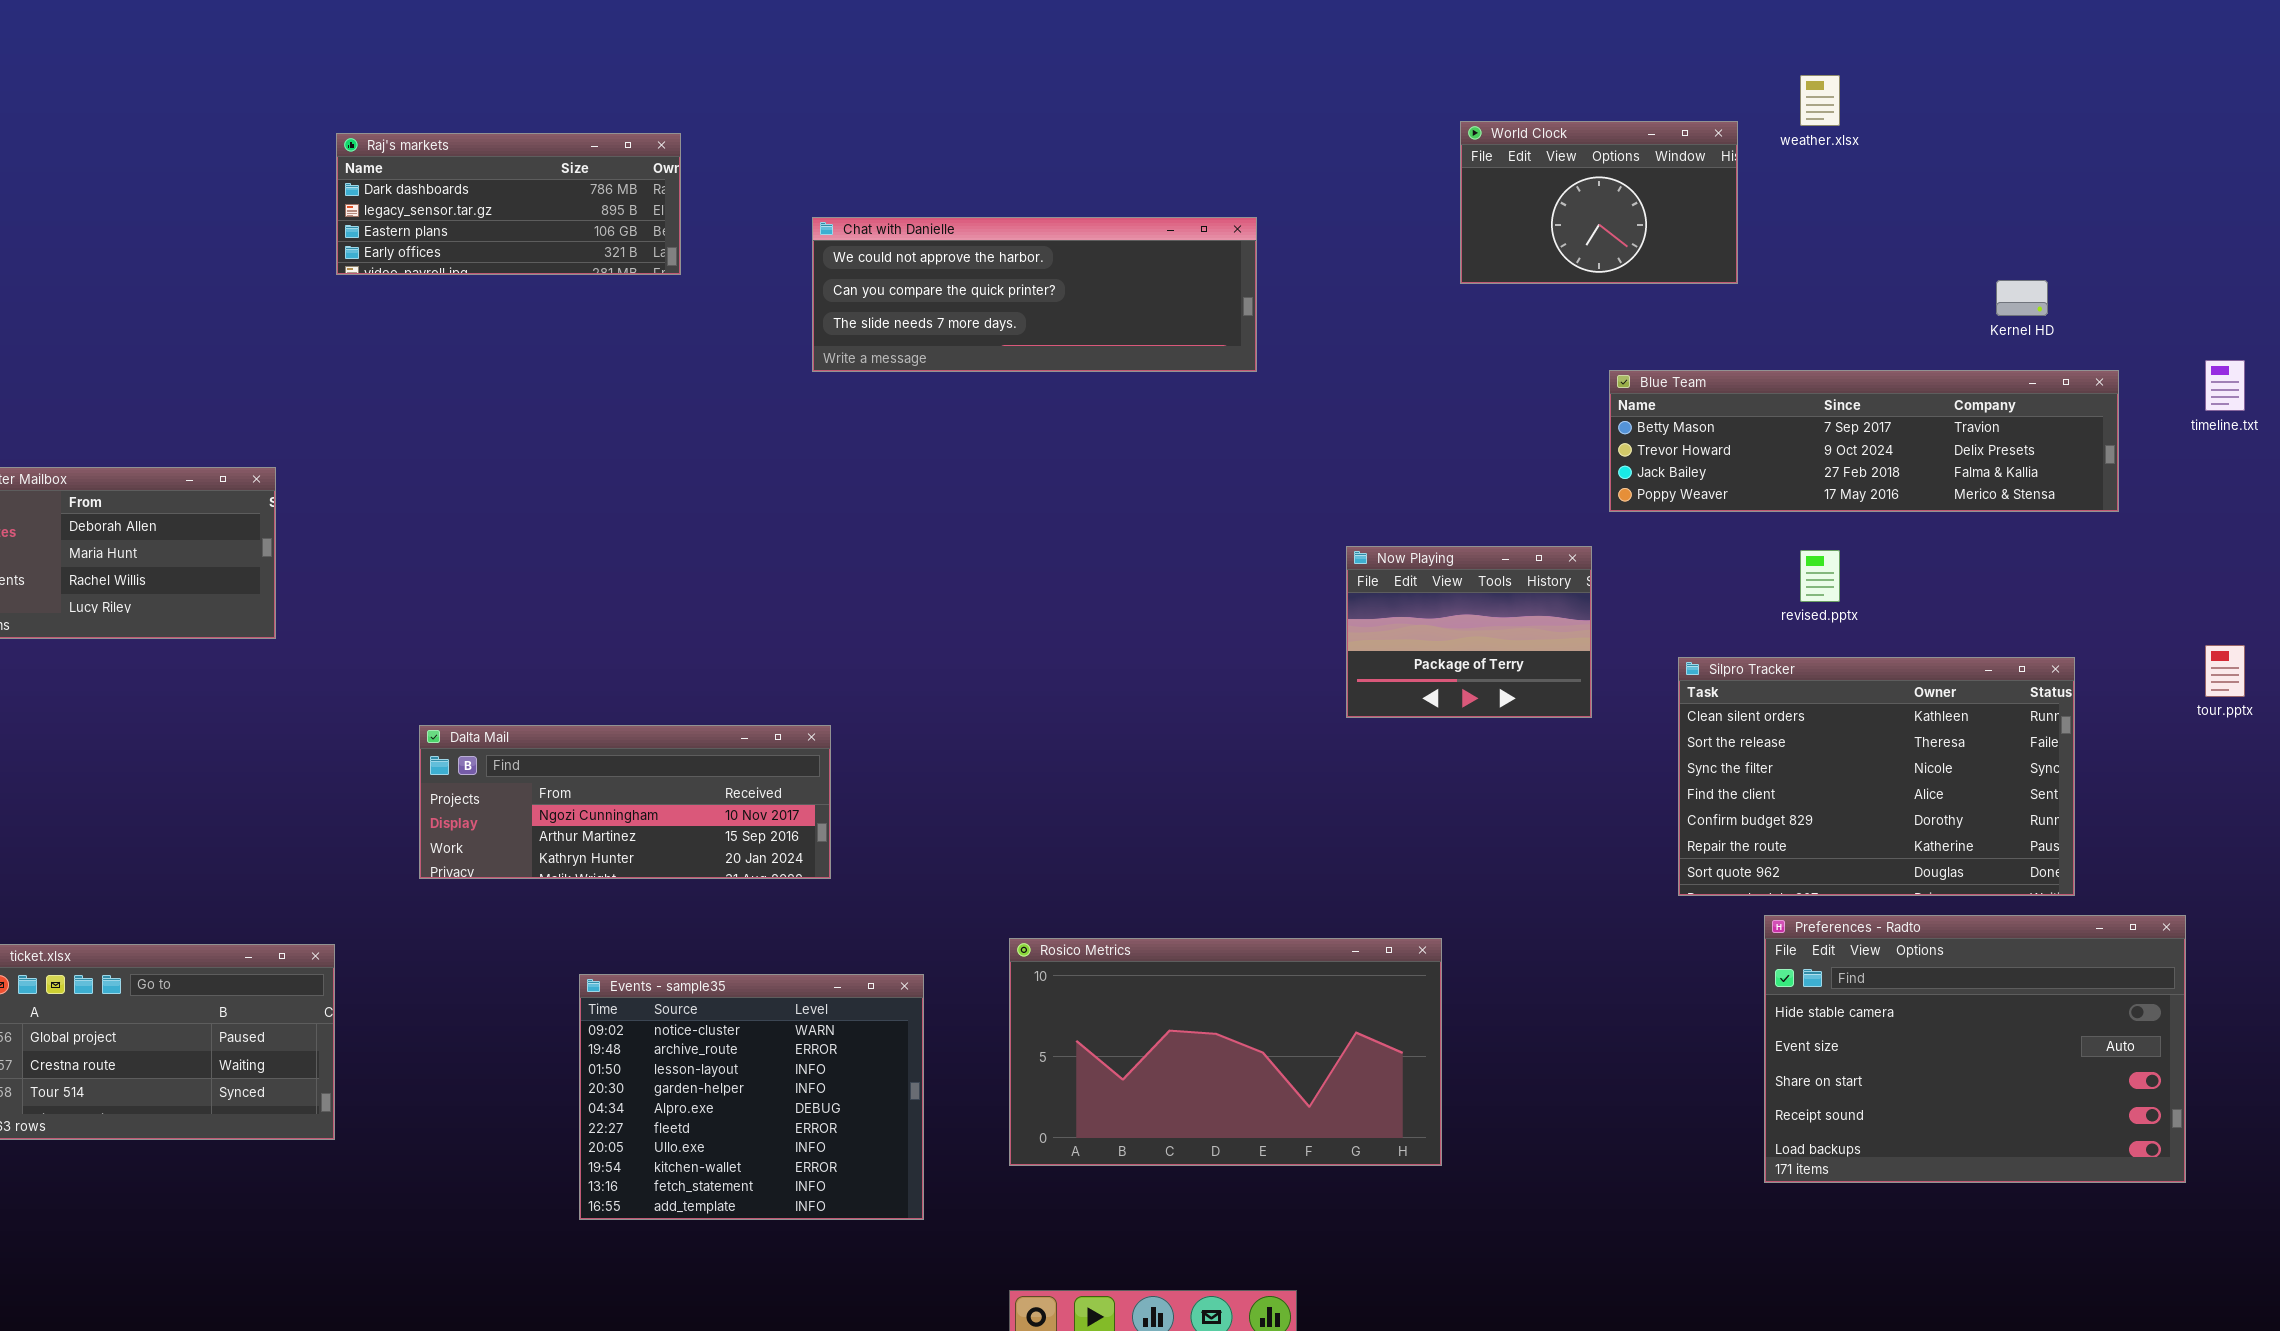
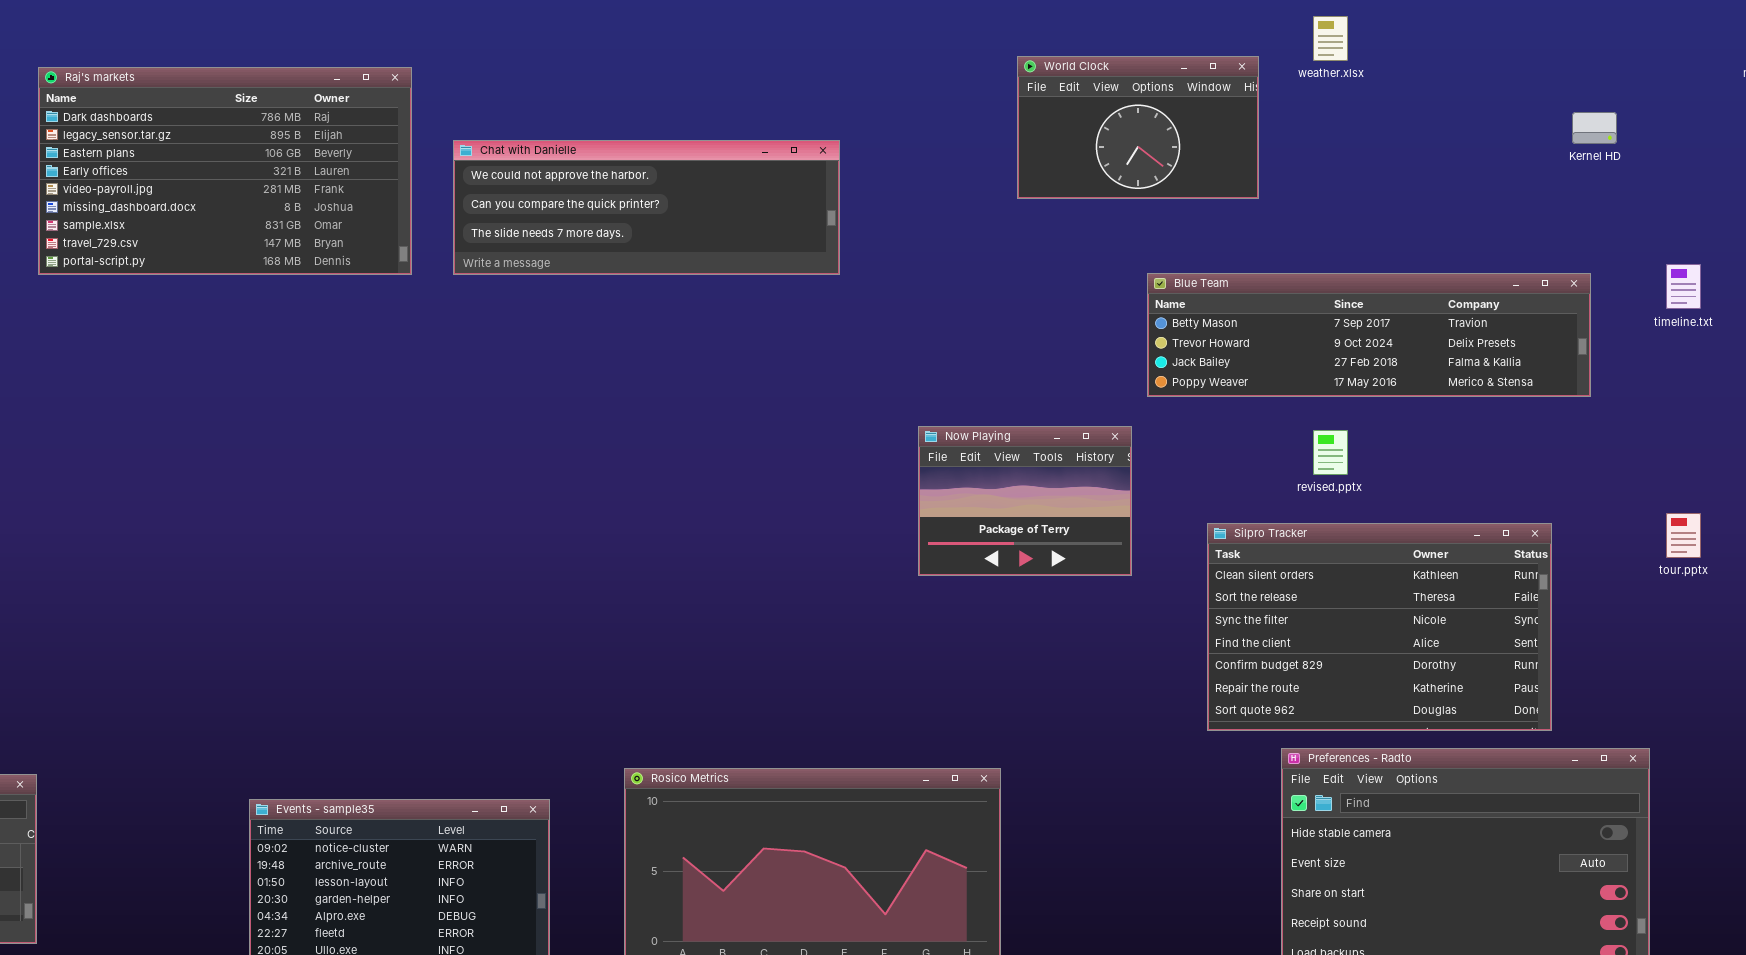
Raj's markets: [336,133,681,275] -> [38,67,412,275], resized
Kernel HD: [1996,280,2048,316] -> [1572,112,1617,144], moved
Dalta Mail: [419,725,831,879] -> none, closed

